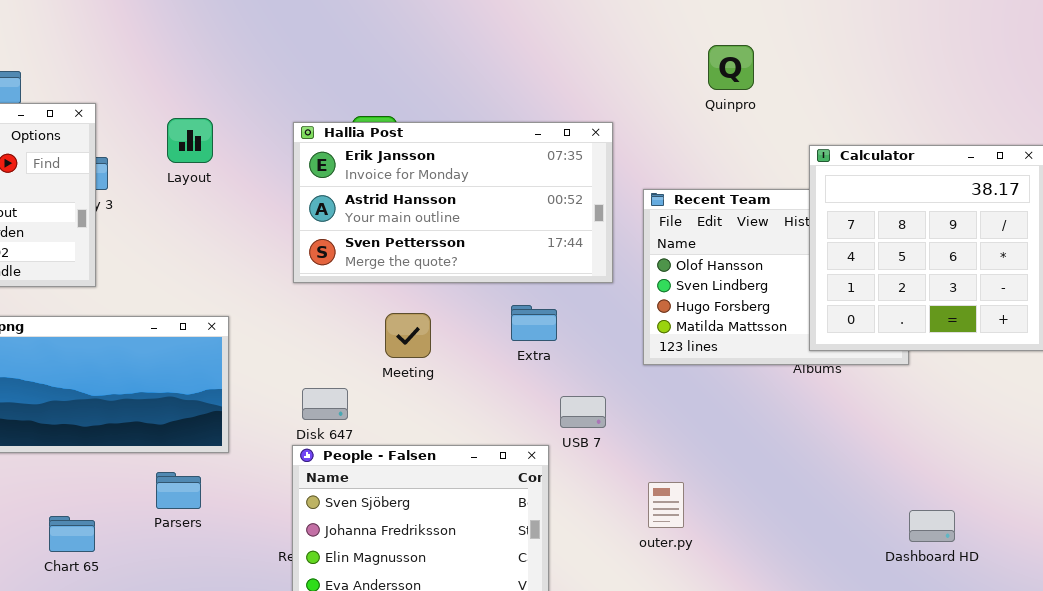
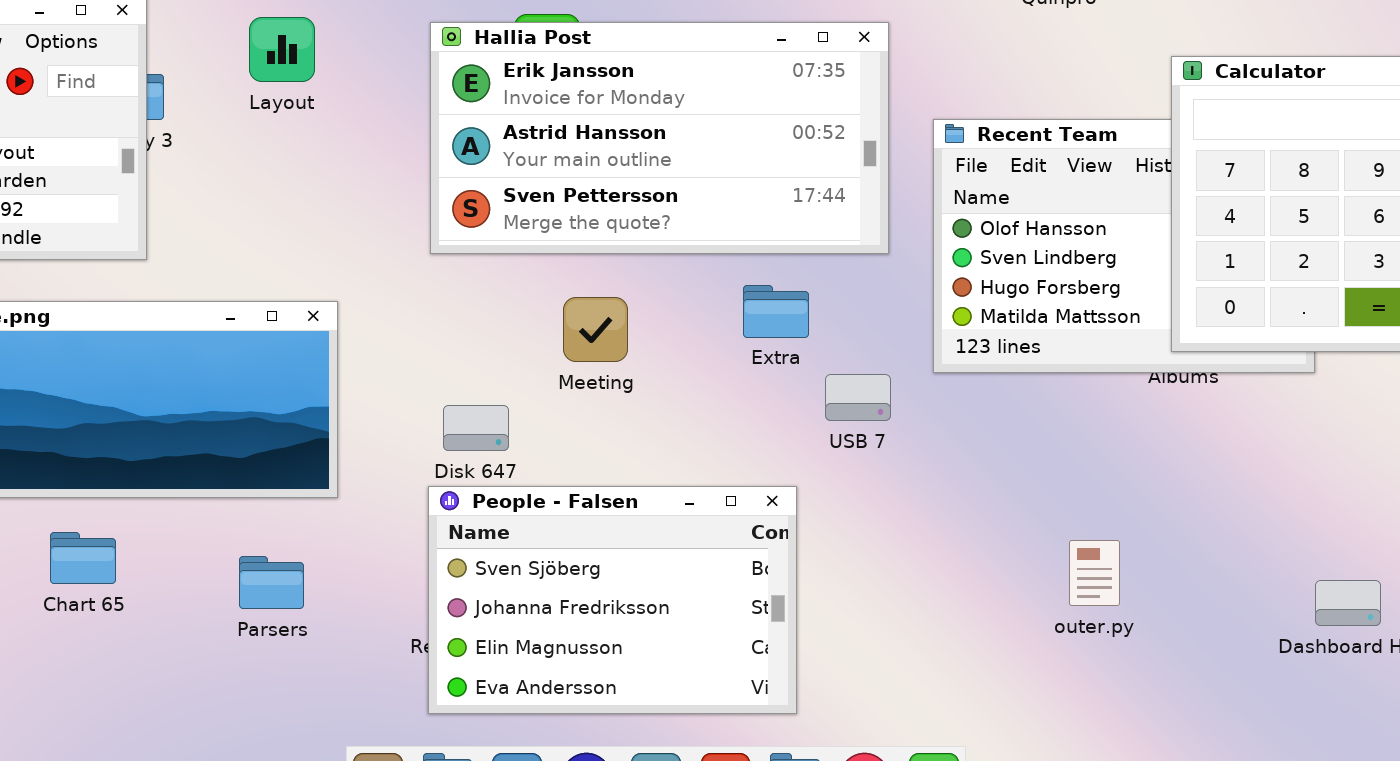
USB 7: [560,396,606,428] -> [825,374,891,421], moved
Parsers: [156,472,201,509] -> [239,556,304,609], moved
outer.py: [648,482,684,528] -> [1069,540,1120,606], moved
Chart 65: [49,516,95,552] -> [50,532,116,584], moved

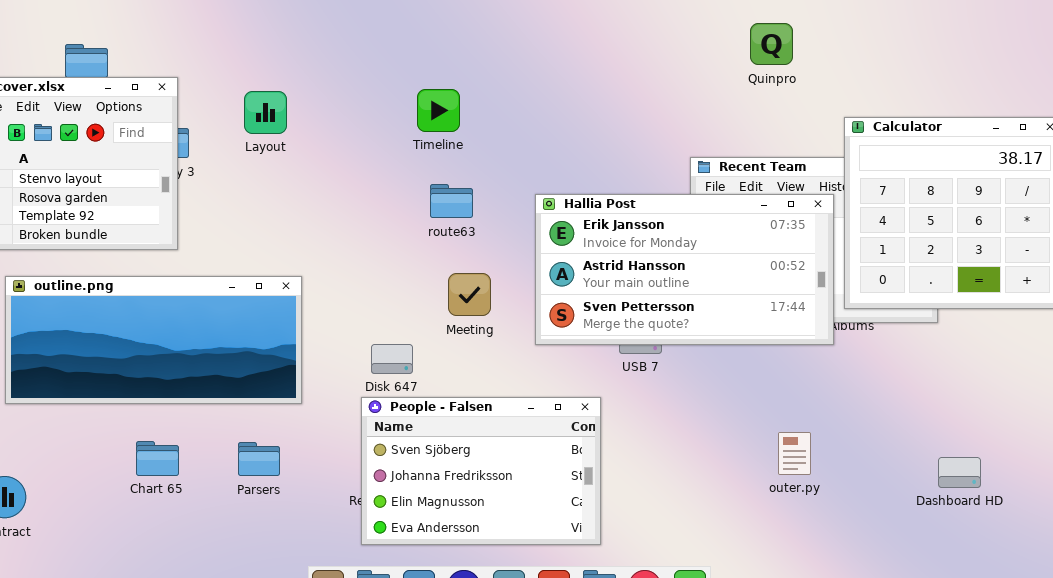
Hallia Post: [430,22,889,254] -> [535,194,834,345], moved
Chart 65: [50,532,116,584] -> [136,441,179,476], moved

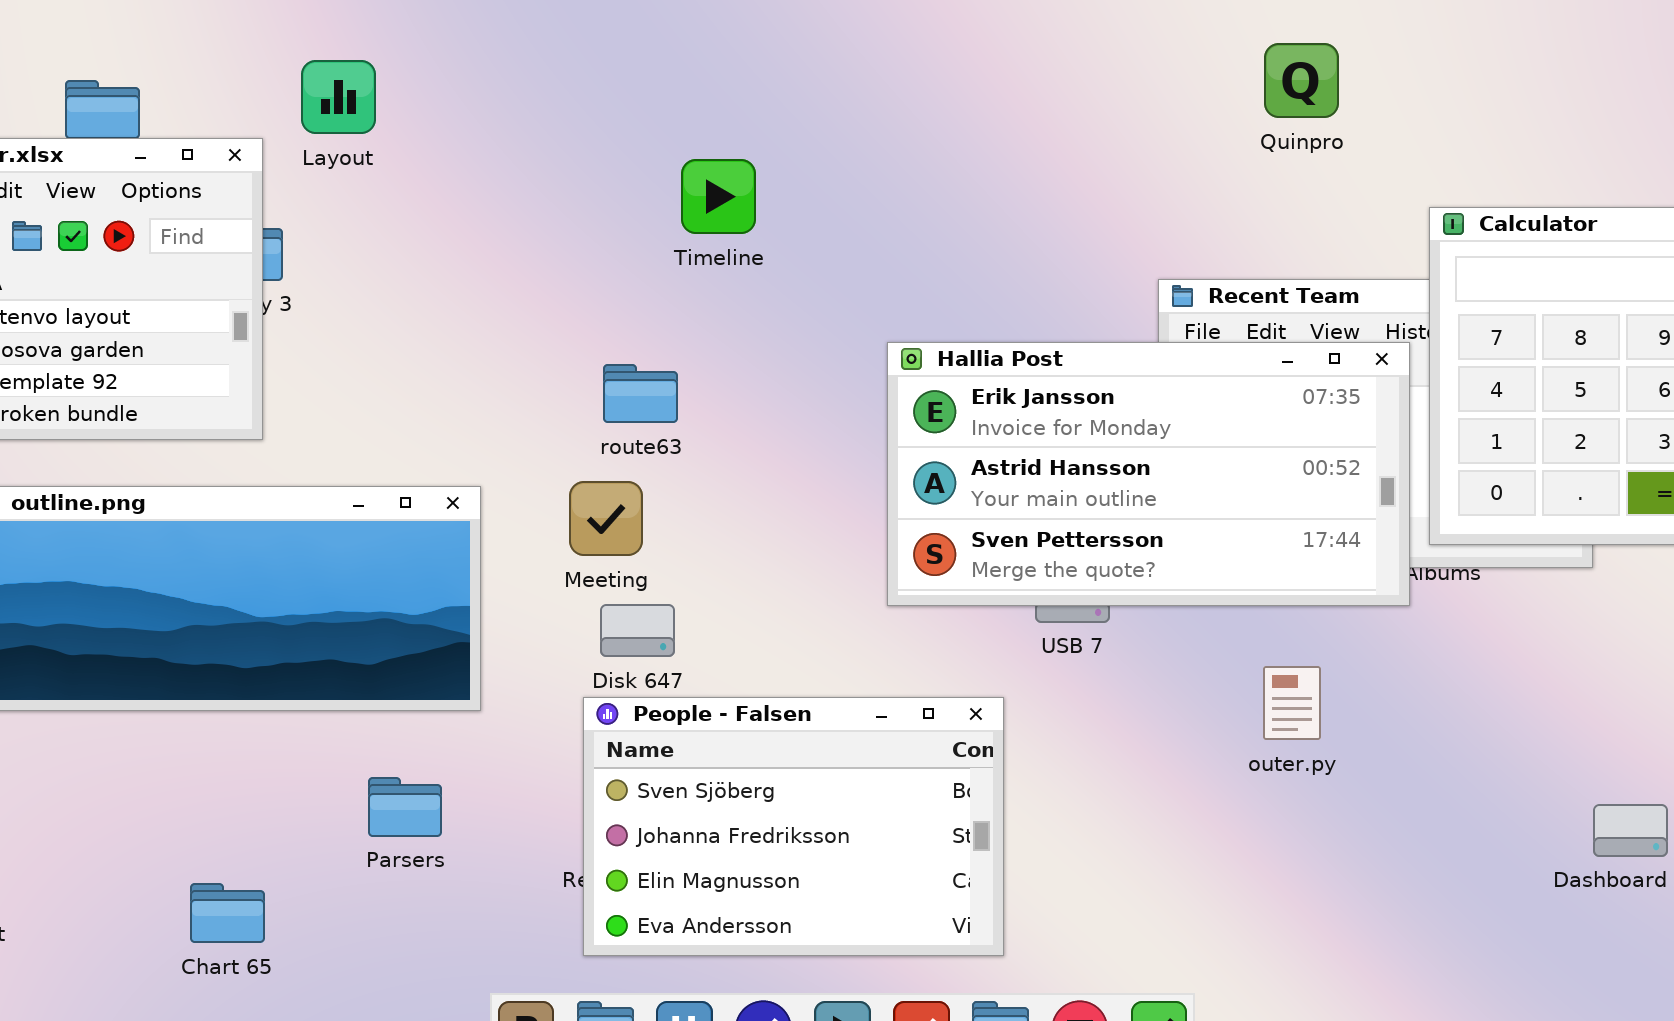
Layout: [244,91,287,134] -> [301,60,376,134], moved
route63: [430,184,473,218] -> [603,364,678,423], moved
Meeting: [448,273,491,316] -> [569,481,643,556], moved
outer.py: [778,432,811,475] -> [1263,666,1321,740], moved
Chart 65: [136,441,179,476] -> [190,883,265,943], moved

